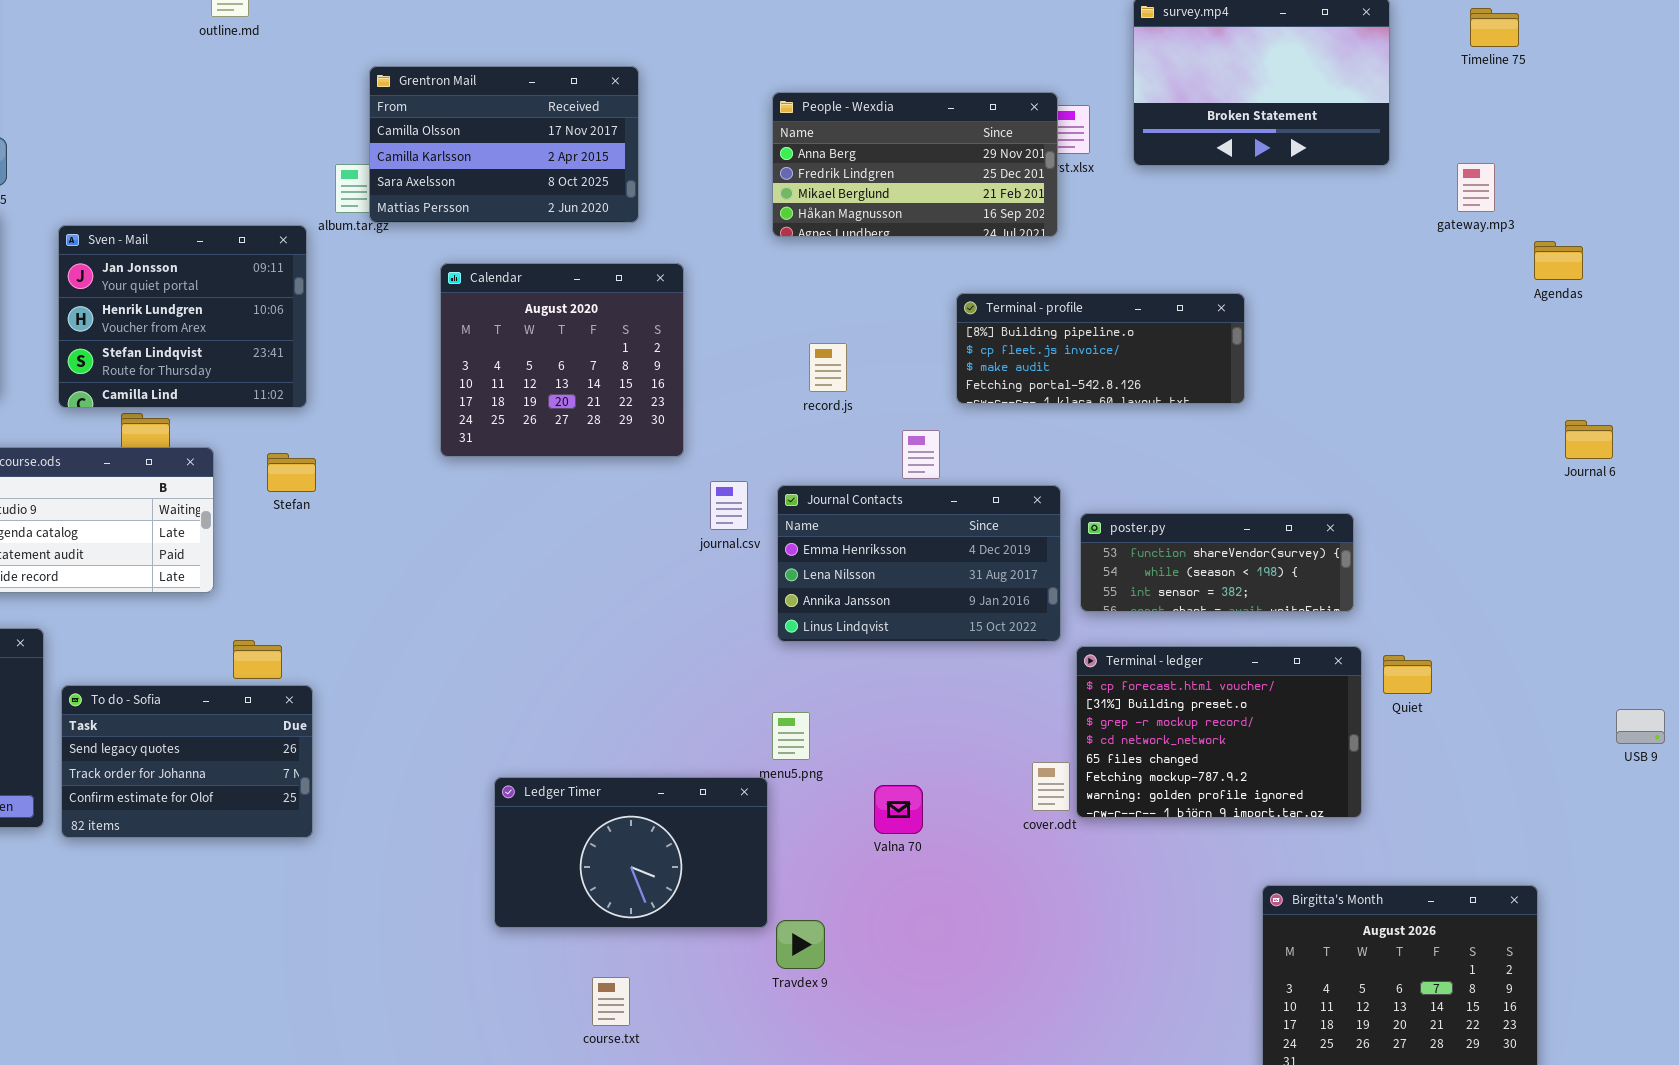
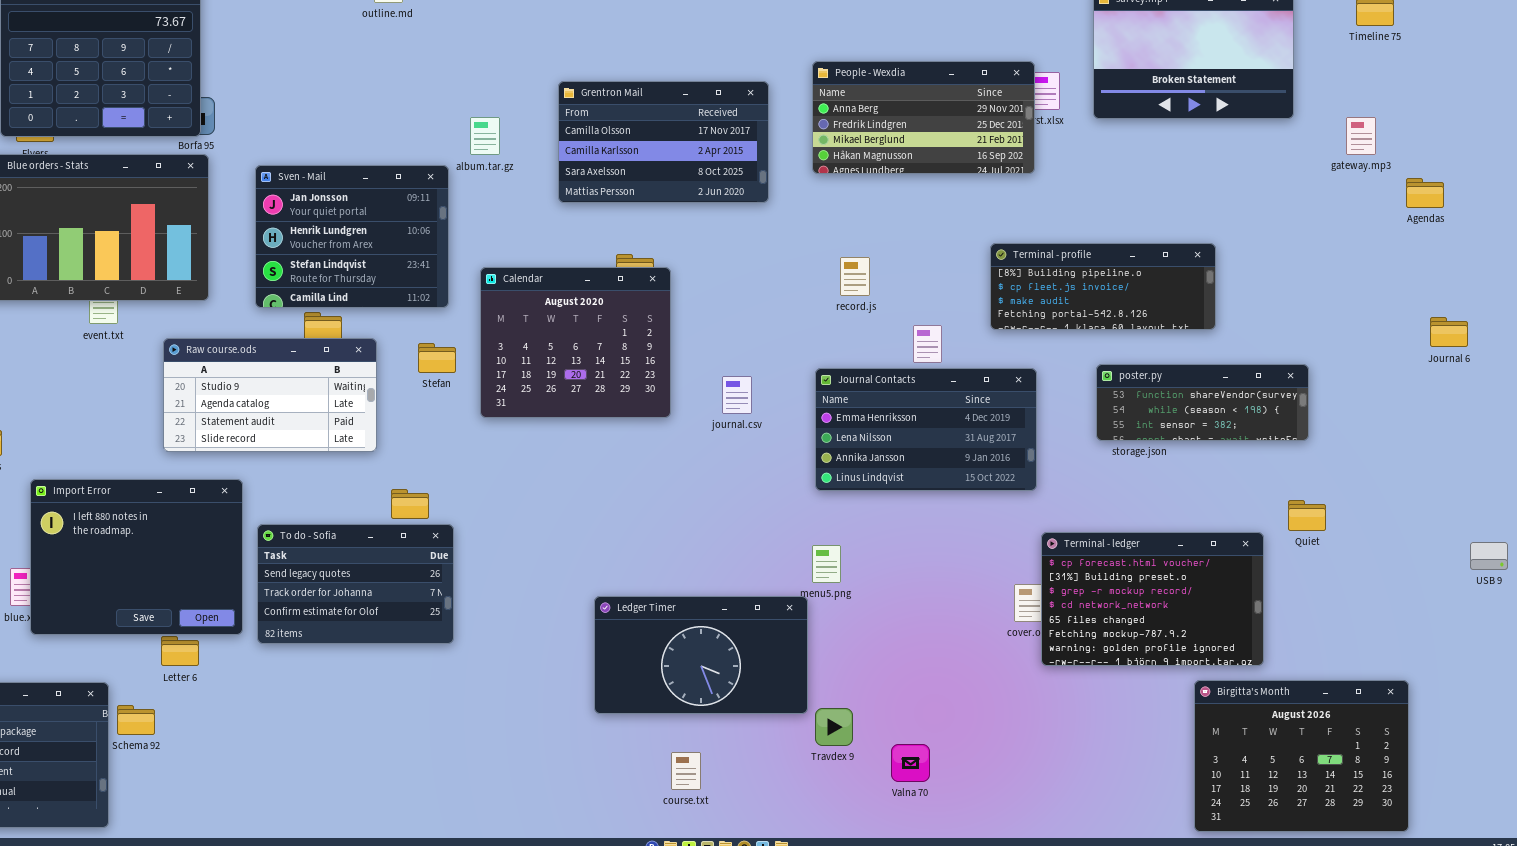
Grentron Mail: [369,66,639,223] -> [558,81,769,203], moved
Calendar: [440,263,684,457] -> [480,267,671,418], moved
Terminal - profile: [956,293,1245,404] -> [990,243,1216,330], moved
journal.csv: [710,481,748,530] -> [722,376,752,414], moved
poster.py: [1080,513,1354,612] -> [1096,364,1309,441], moved
Terminal - ledger: [1076,646,1362,818] -> [1041,532,1264,666], moved
Valna 70: [874,785,923,834] -> [891,744,930,782], moved

